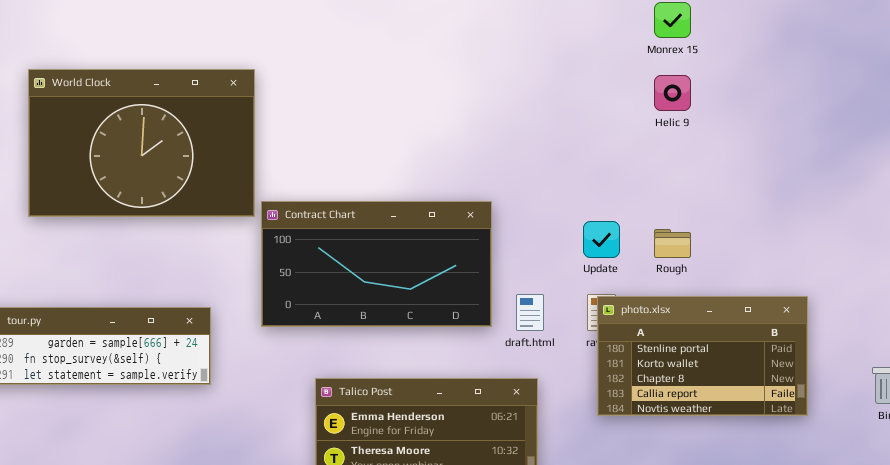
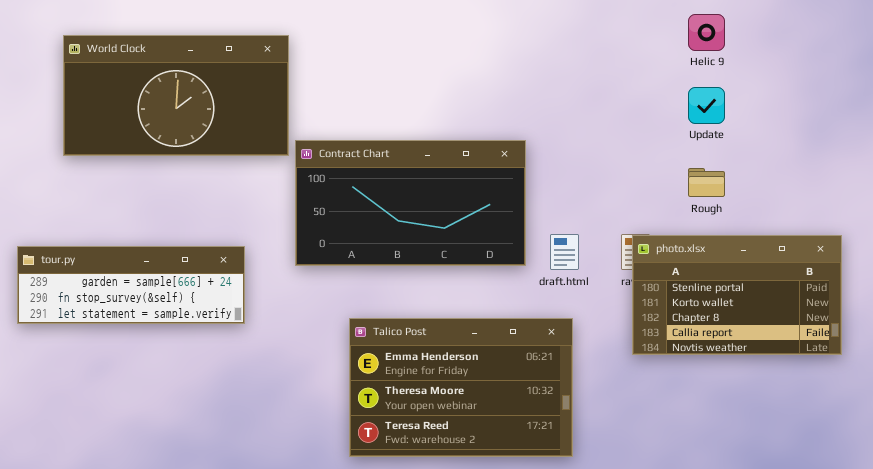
World Clock: [28,69,255,217] -> [63,35,289,156], resized
Update: [583,221,620,258] -> [688,87,725,124], moved

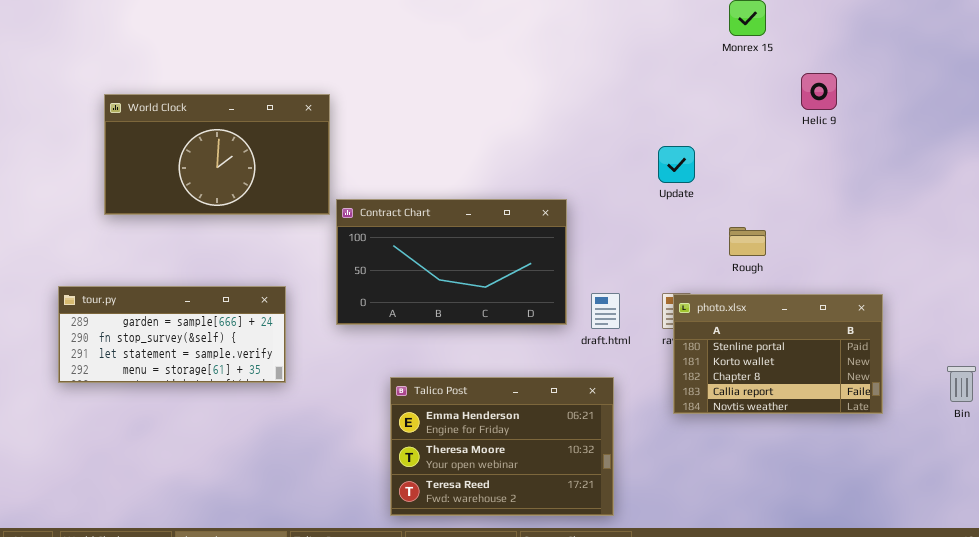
Helic 9: [688,14,725,51] -> [801,73,837,110], moved
Update: [688,87,725,124] -> [658,146,695,183], moved
tour.py: [17,246,245,324] -> [58,286,286,383], resized

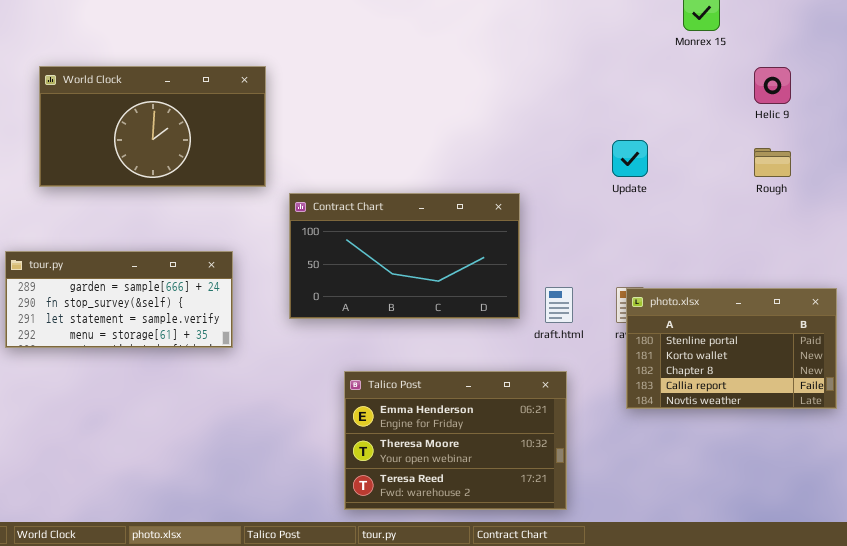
World Clock: [104,94,330,215] -> [39,66,266,187], moved
Rough: [729,227,766,256] -> [754,148,791,177], moved
tour.py: [58,286,286,383] -> [5,251,233,348], moved

